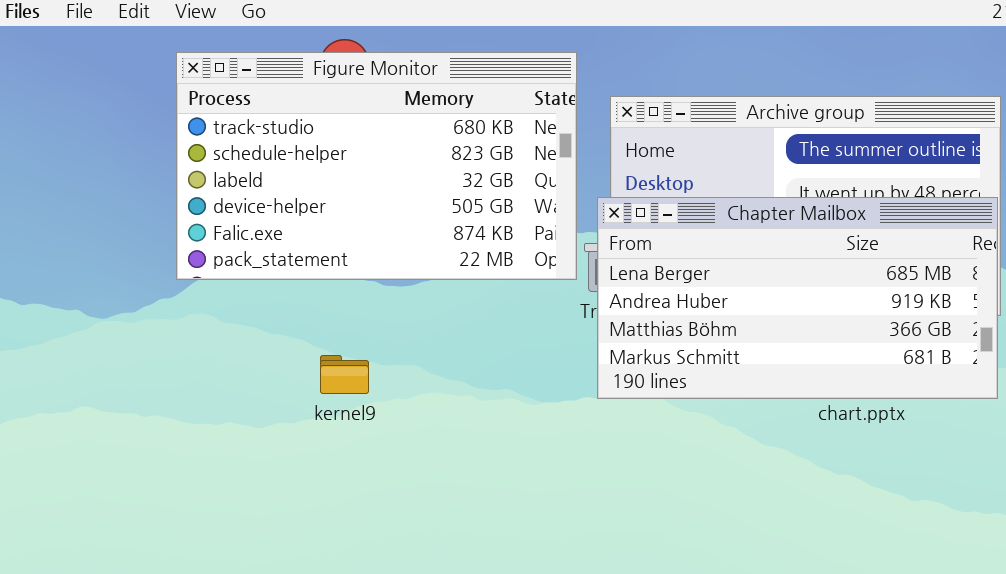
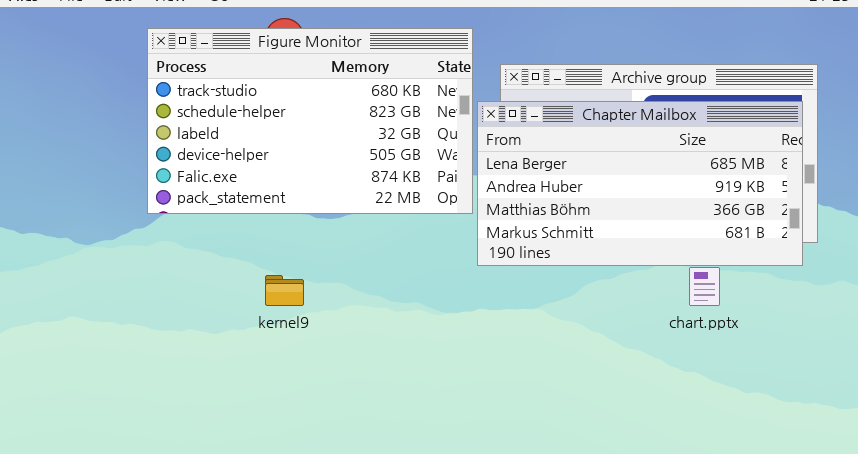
Chapter Mailbox: [597,197,998,399] -> [477,101,803,266], moved

